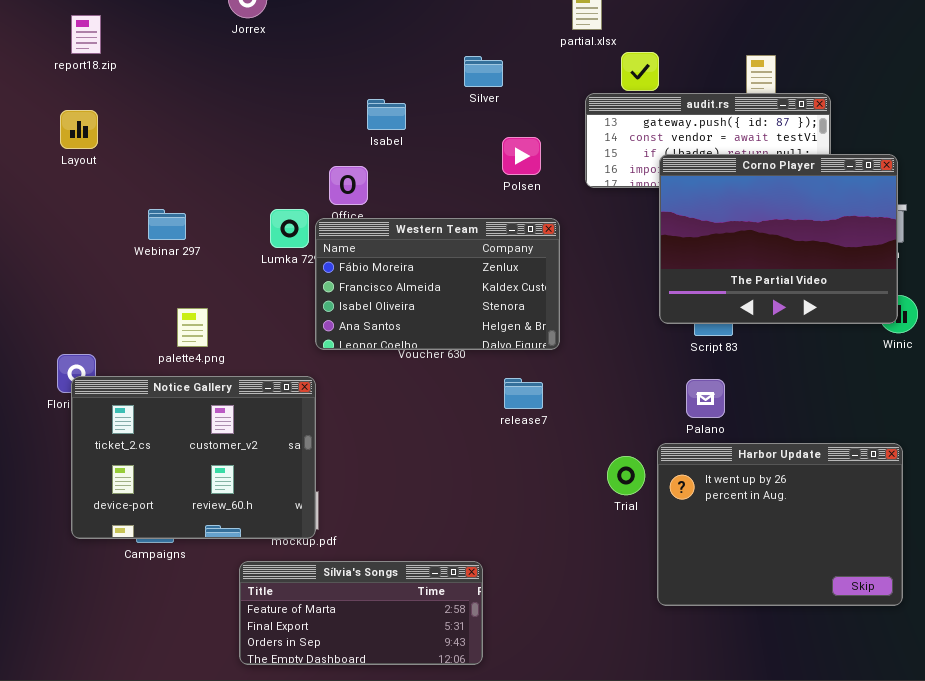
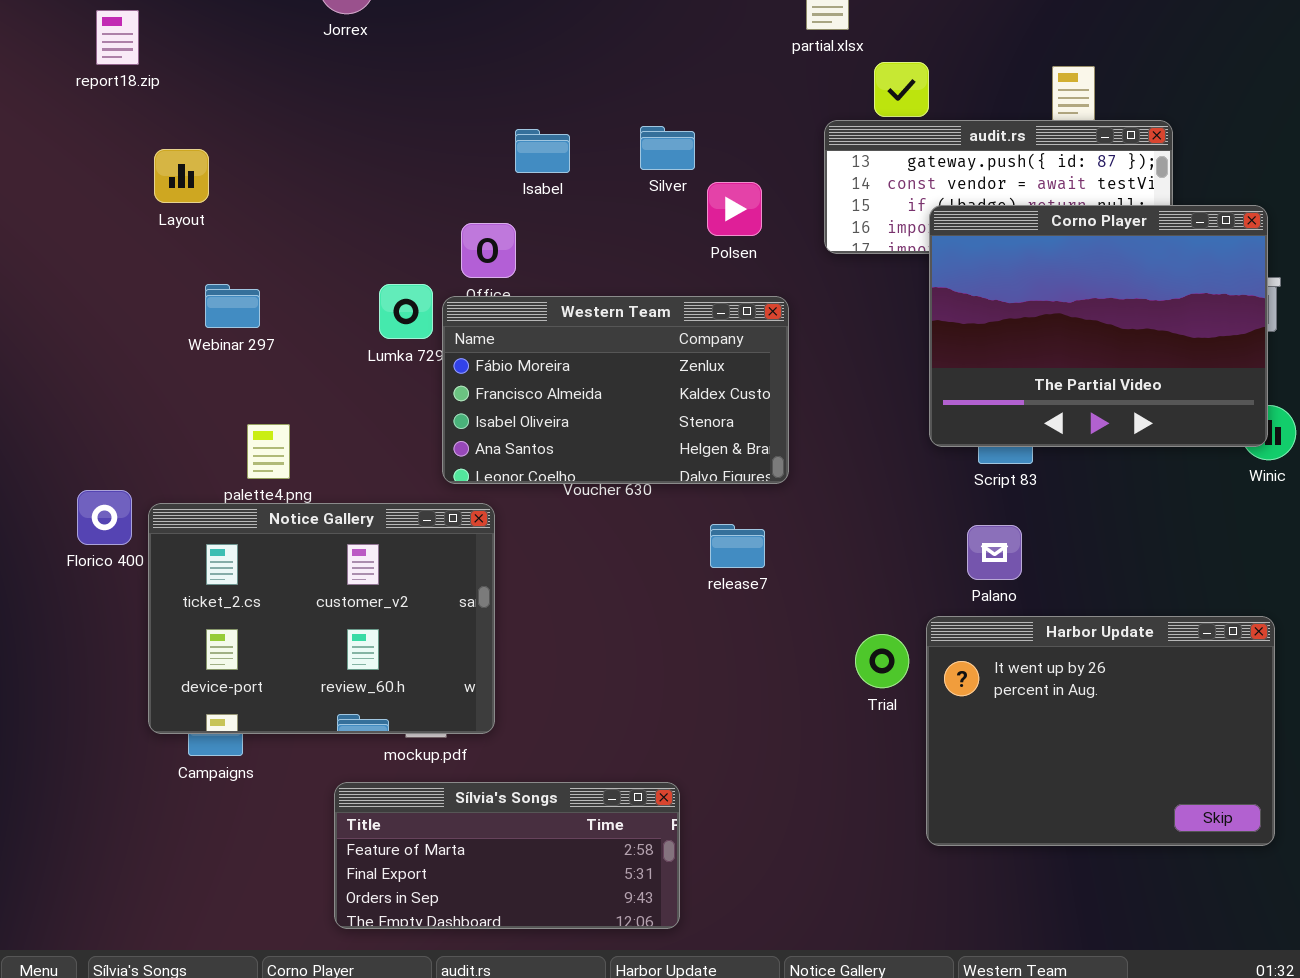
Silver: [464,56,503,87] -> [640,126,695,170], moved
Layout: [60,110,98,149] -> [154,149,209,203], moved
Notice Gallery: [71,376,316,539] -> [148,503,495,734], moved

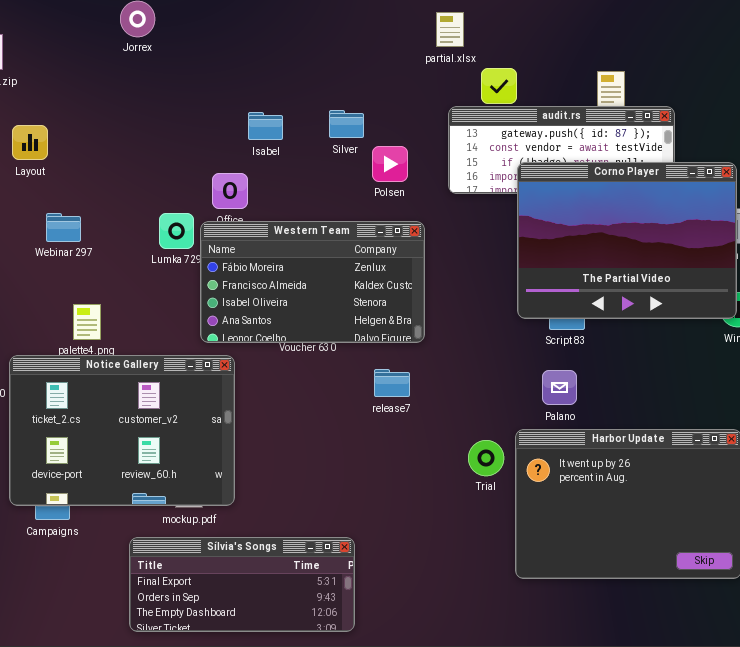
Sílvia's Songs: [334,782,680,929] -> [129,537,355,632], scrolled down 1 row

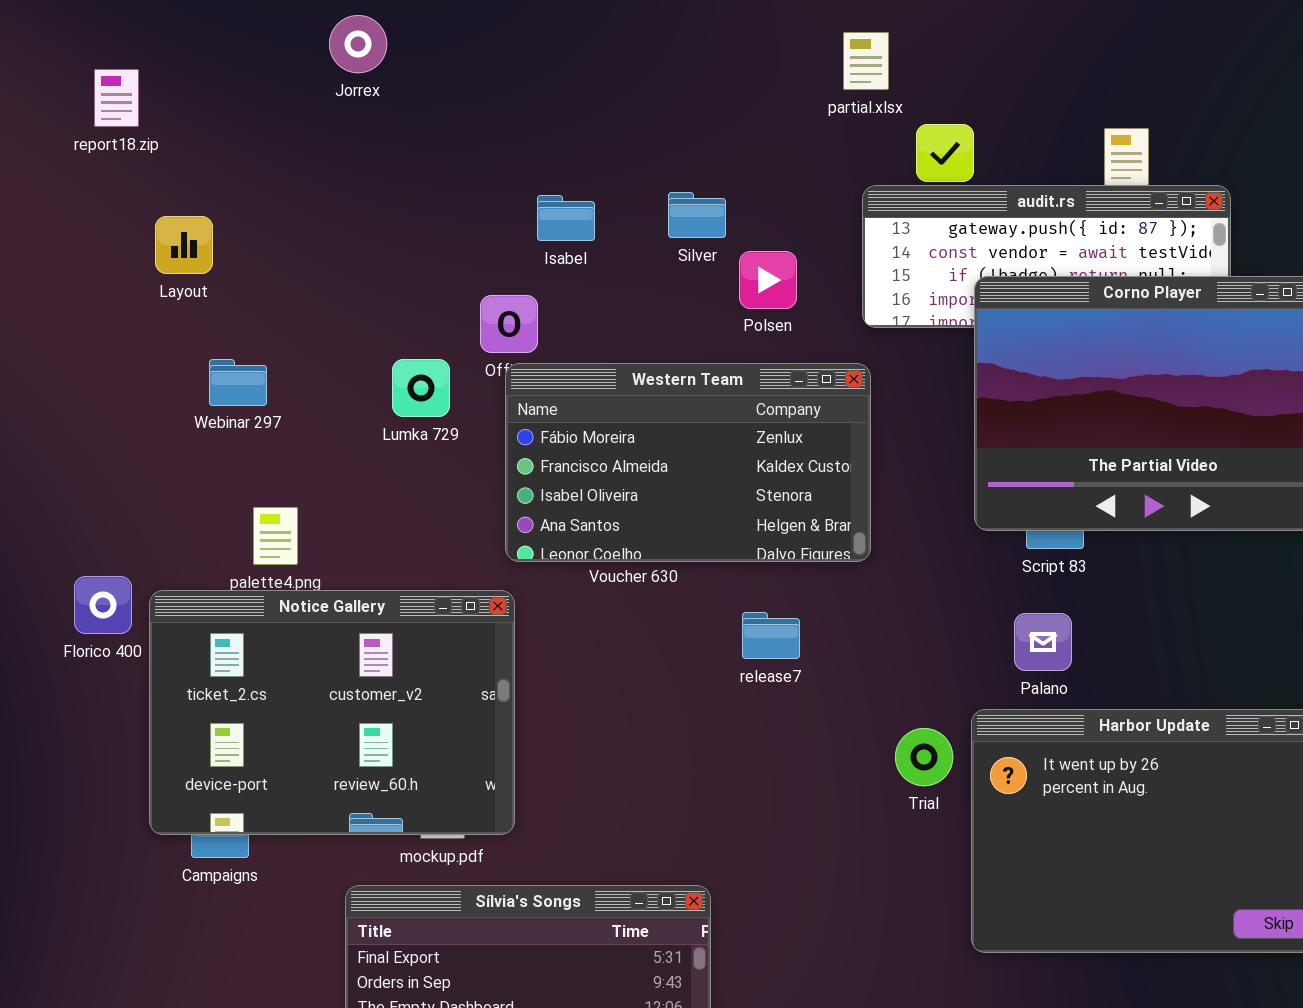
Western Team: [200,221,425,343] -> [505,363,871,562], moved

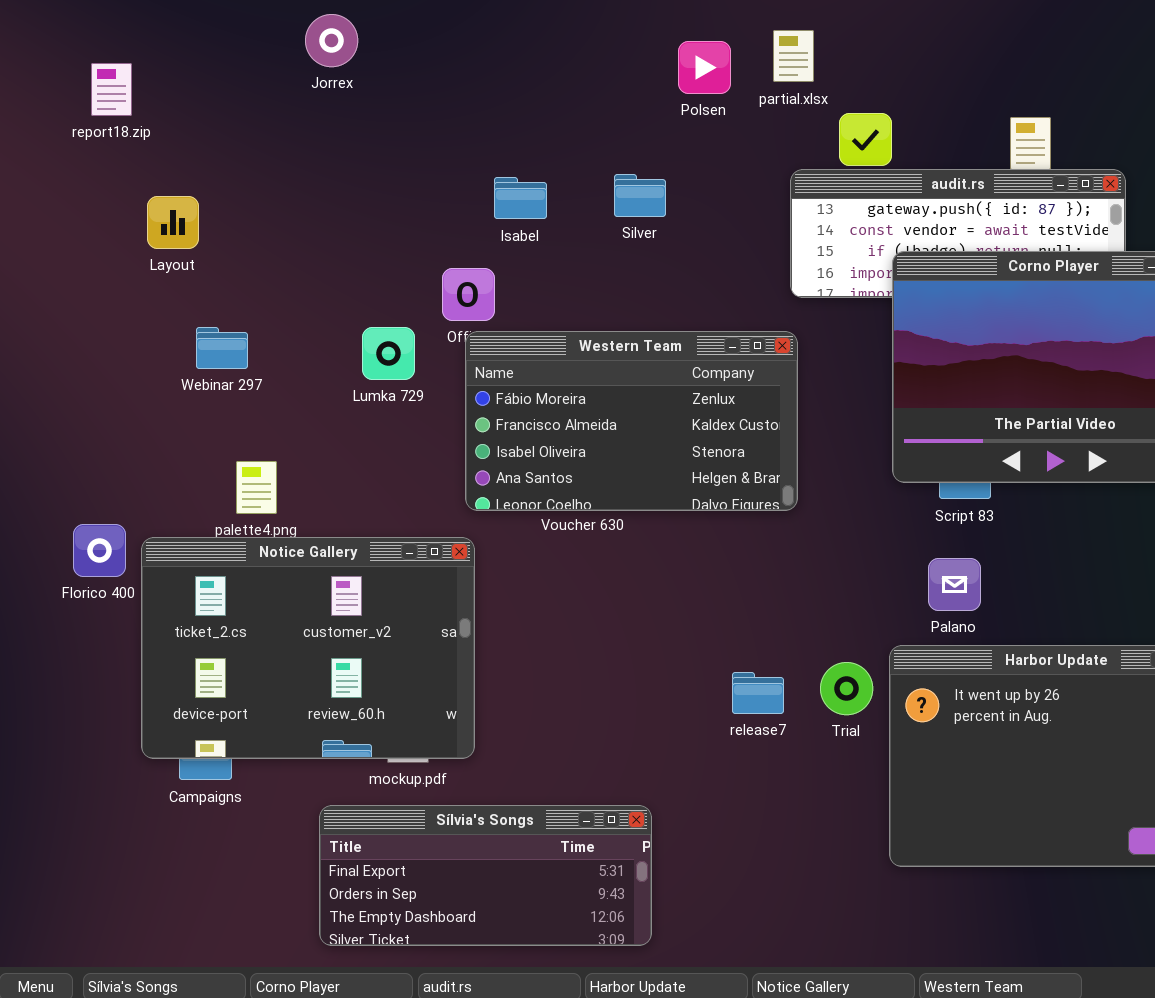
Polsen: [739,251,797,309] -> [678,41,731,94], moved
release7: [742,612,800,659] -> [732,672,784,714], moved

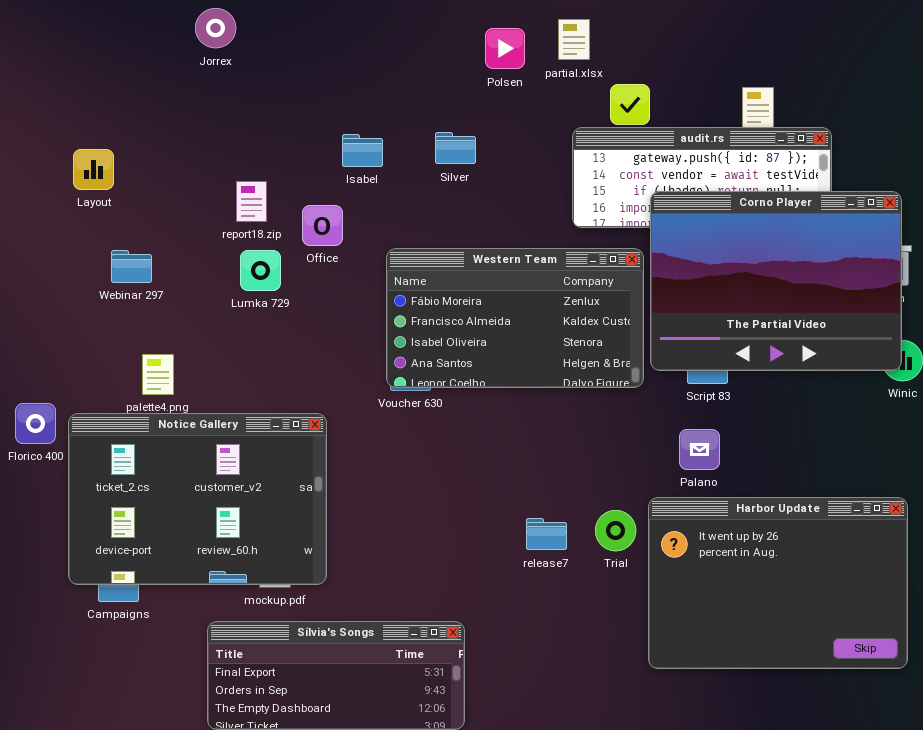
report18.zip: [91,63,132,116] -> [236,181,267,222], moved
Western Team: [465,331,798,511] -> [386,248,644,388], moved

